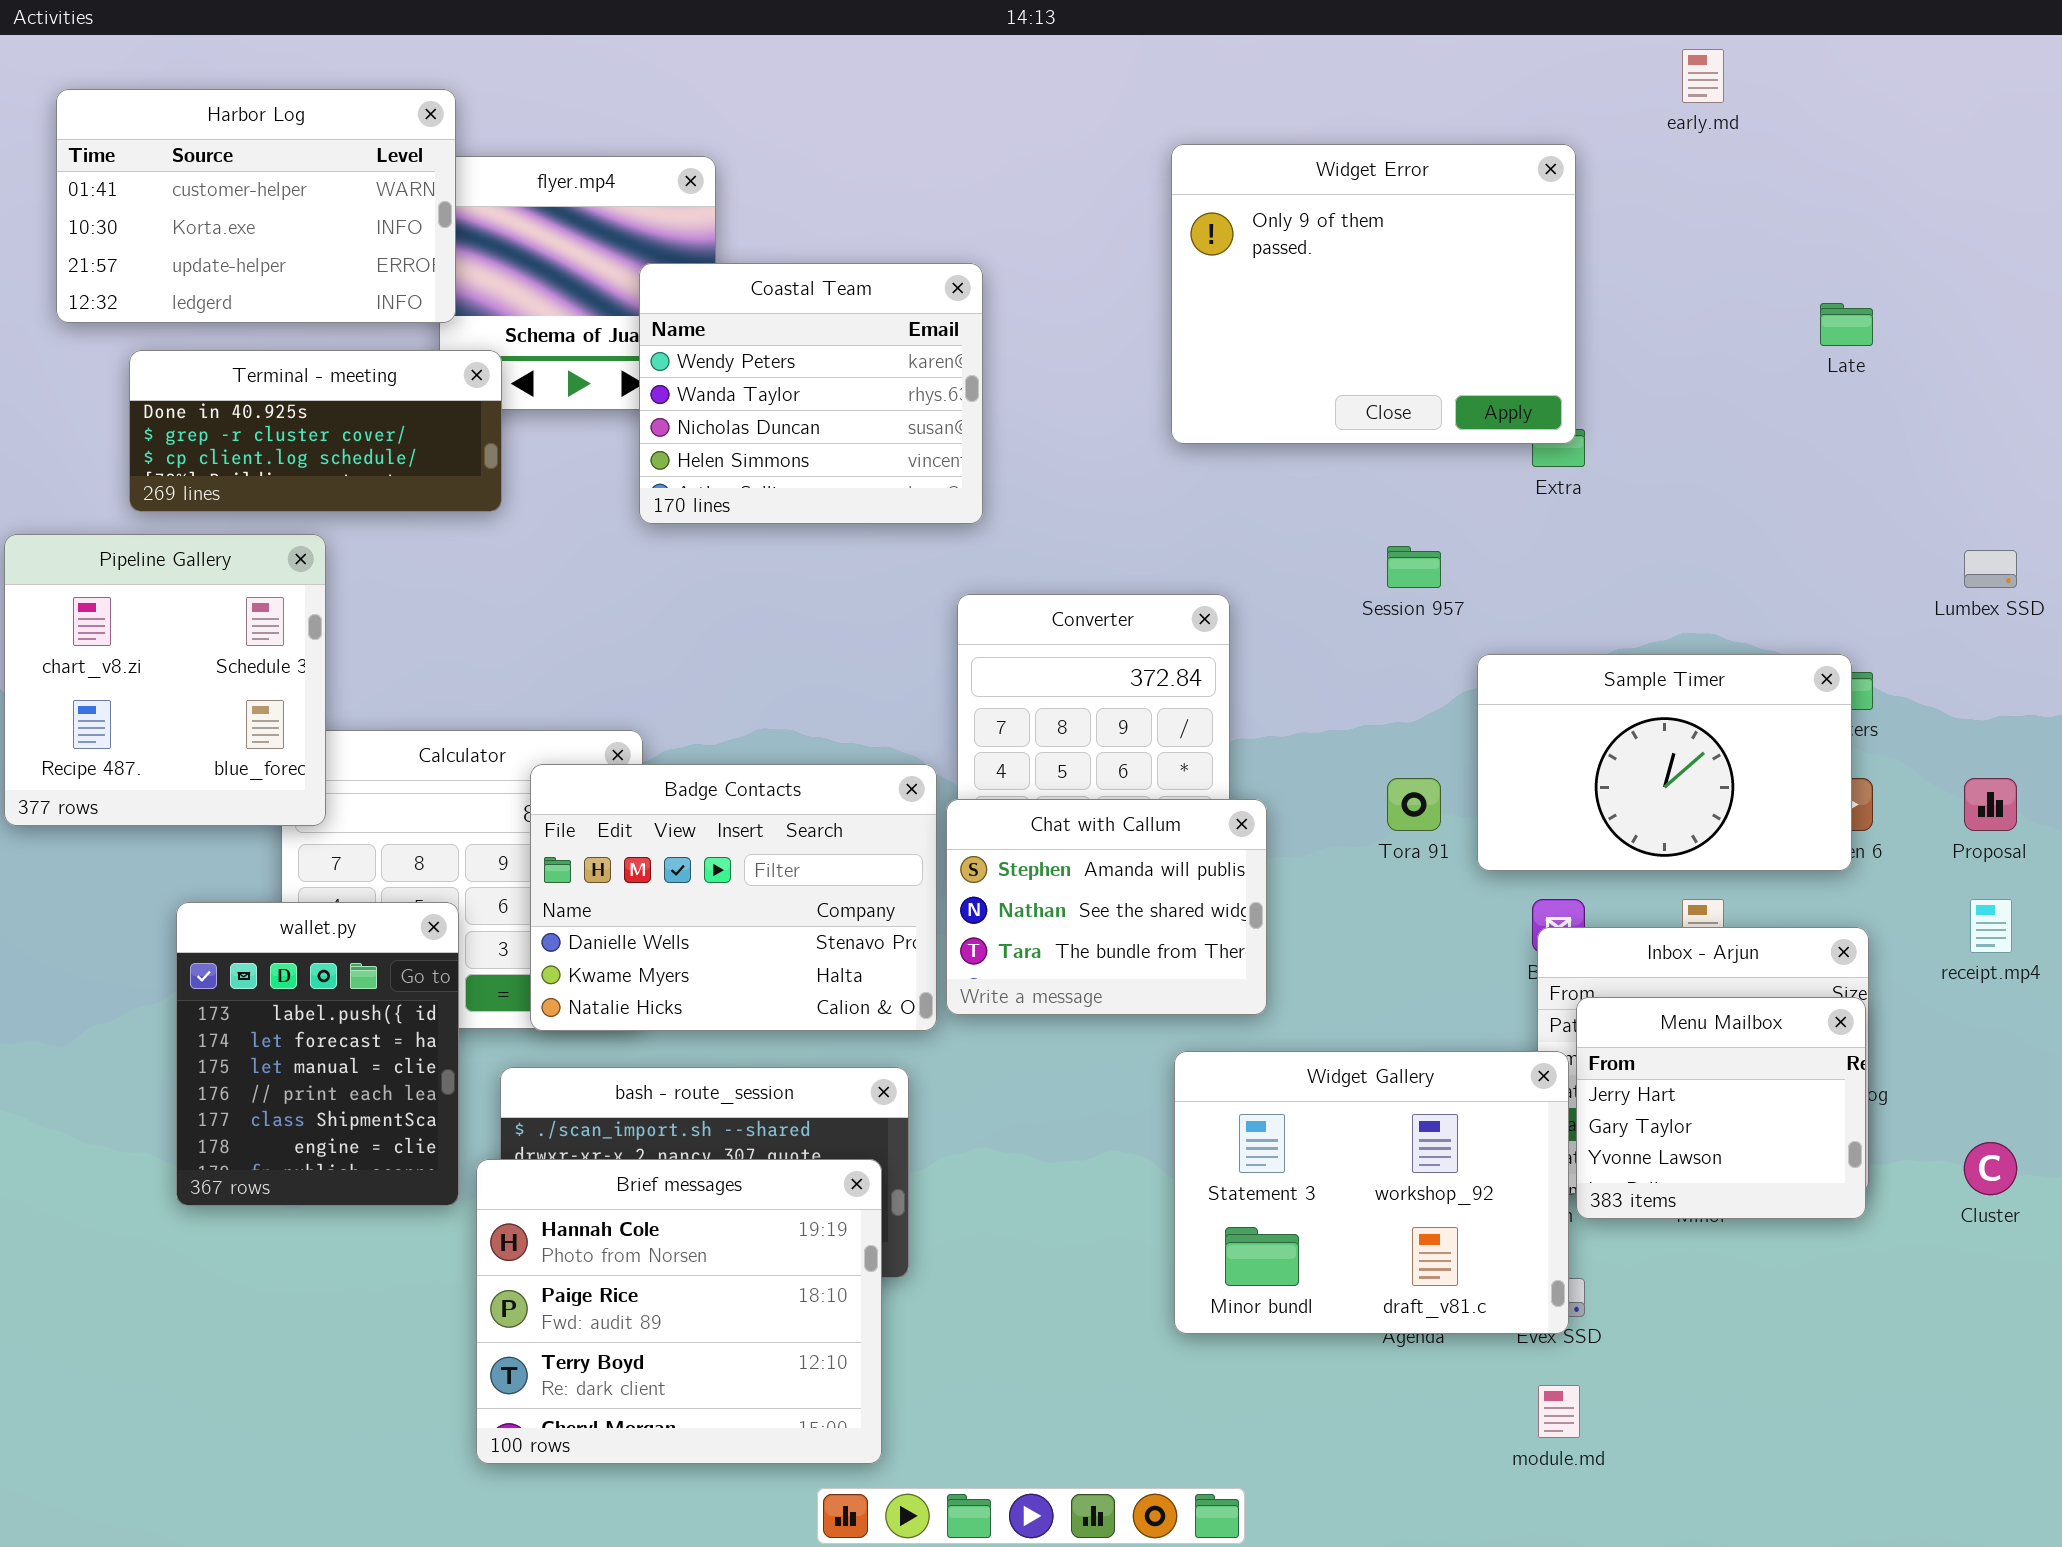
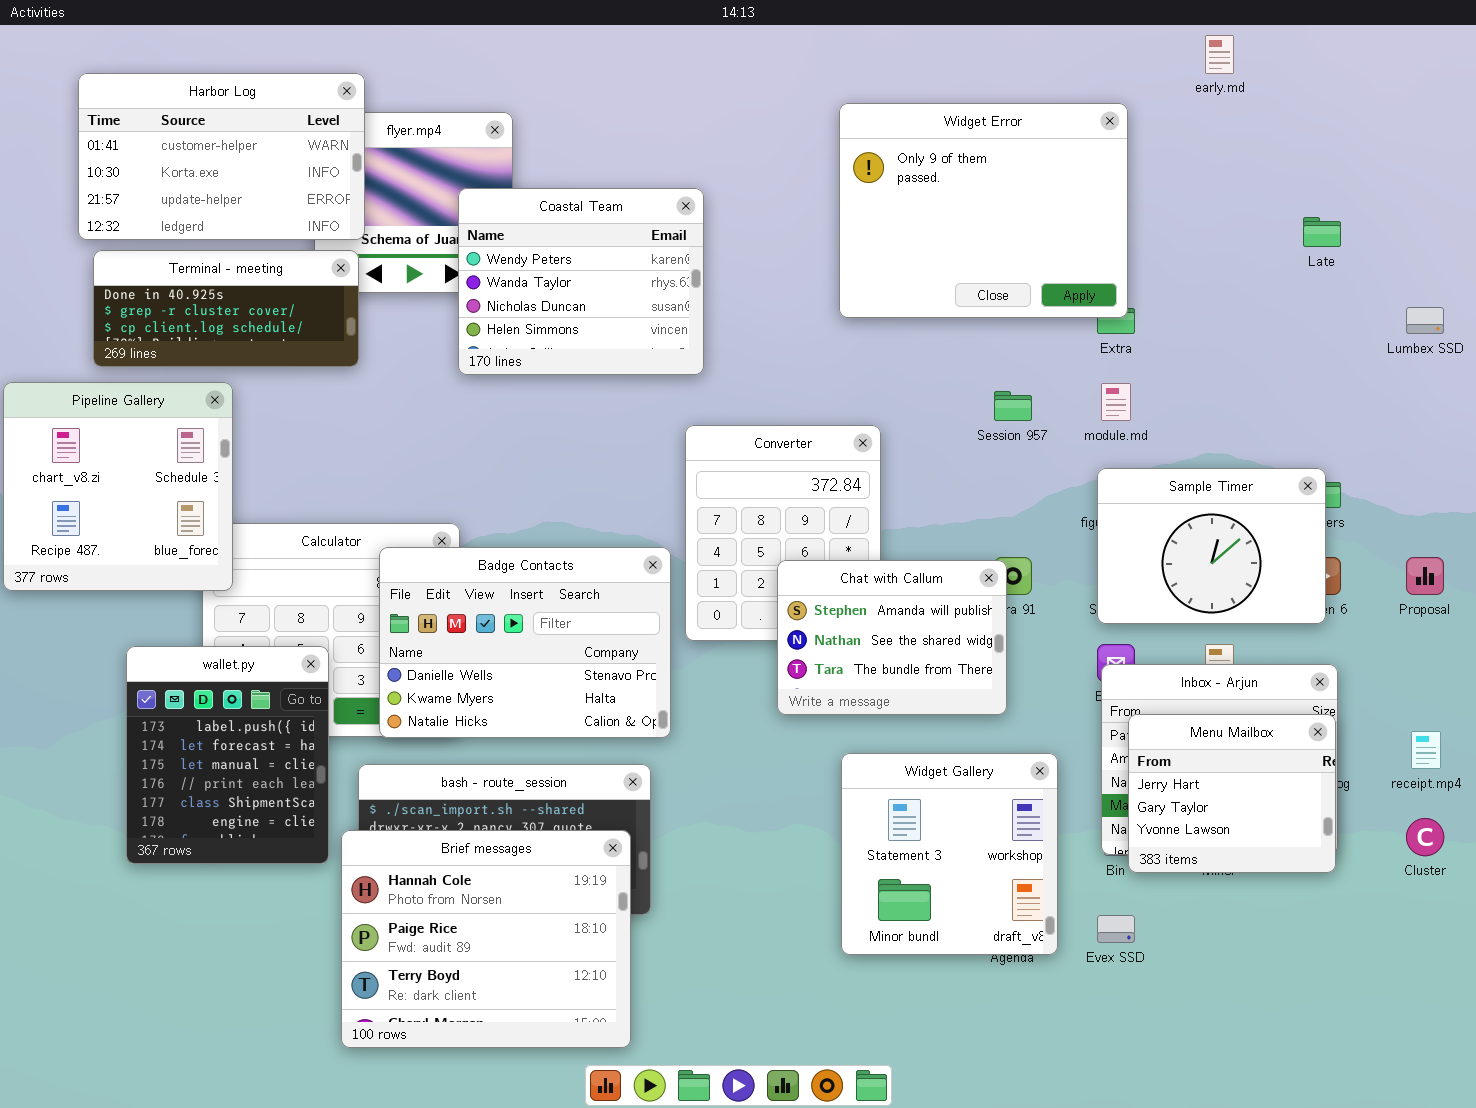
Harbor Log: [56,89,456,323] -> [78,73,365,240], moved
Lumbex SSD: [1964,550,2017,588] -> [1406,307,1444,334], moved
Sample Timer: [1477,654,1852,871] -> [1097,468,1326,624], resized
Chat with Callum: [946,799,1267,1015] -> [777,560,1007,715], moved
receipt.mp4: [1970,899,2012,953] -> [1411,731,1441,769], moved
Widget Gallery: [1174,1051,1569,1334] -> [841,753,1058,955], resized
module.md: [1538,1385,1580,1438] -> [1101,383,1131,421], moved

